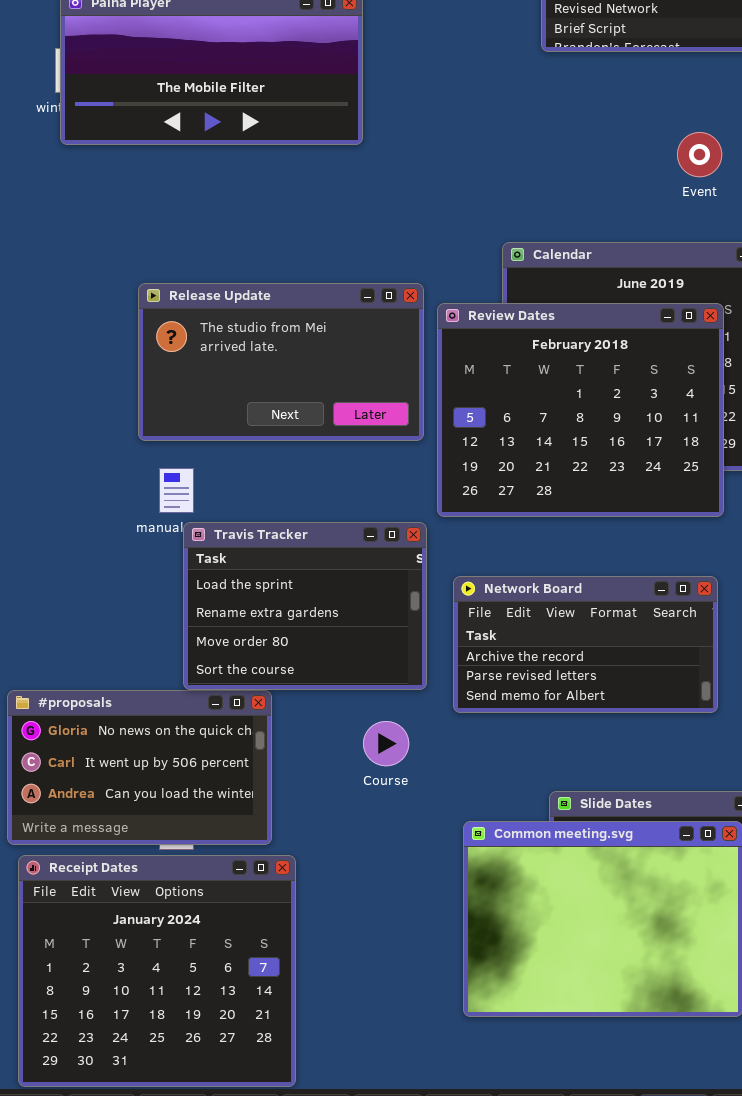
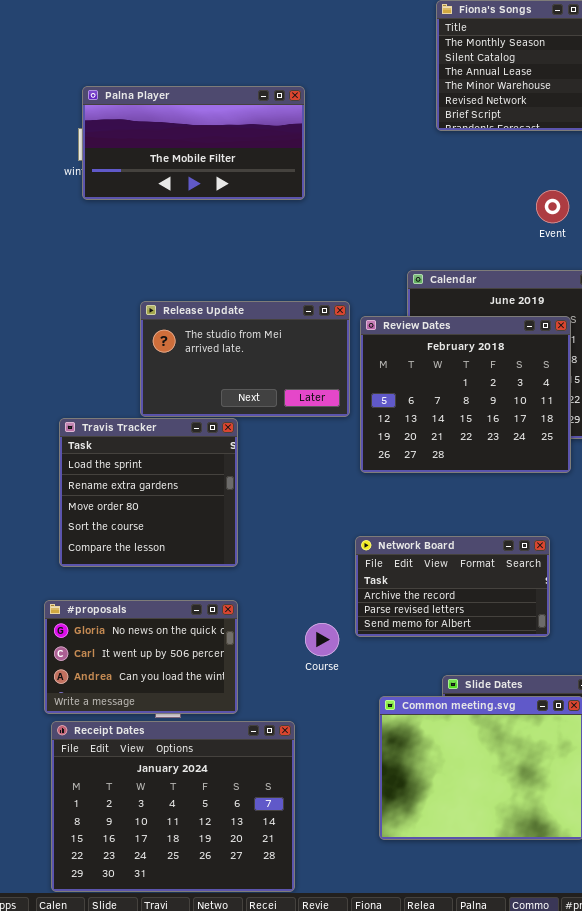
Travis Tracker: [183,522,427,690] -> [59,418,238,567], moved, resized
Network Board: [453,576,718,713] -> [355,536,550,637], moved
Receipt Dates: [18,855,296,1087] -> [51,721,295,892], resized

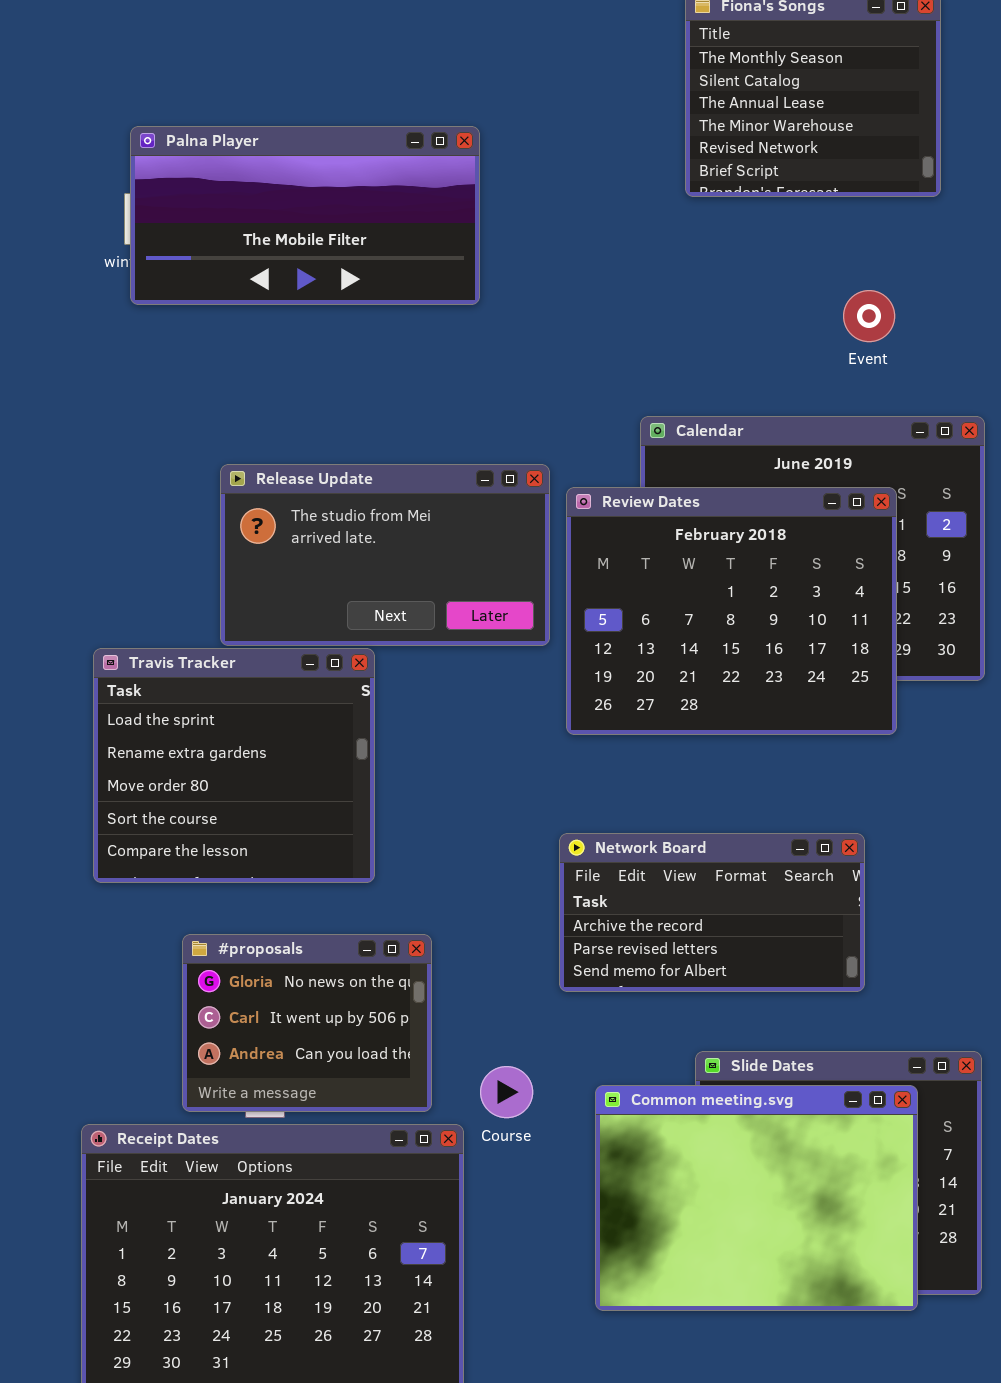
#proposals: [44,600,238,714] -> [182,934,432,1112], moved, resized
Course: [305,623,339,656] -> [480,1066,533,1118], moved

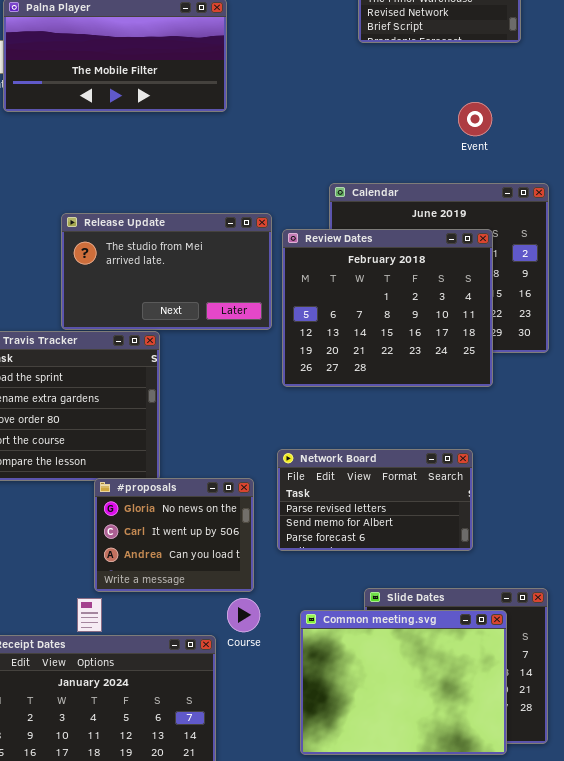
Network Board: [559,833,865,992] -> [277,449,473,551], scrolled down 1 row
#proposals: [182,934,432,1112] -> [94,478,254,592], moved

